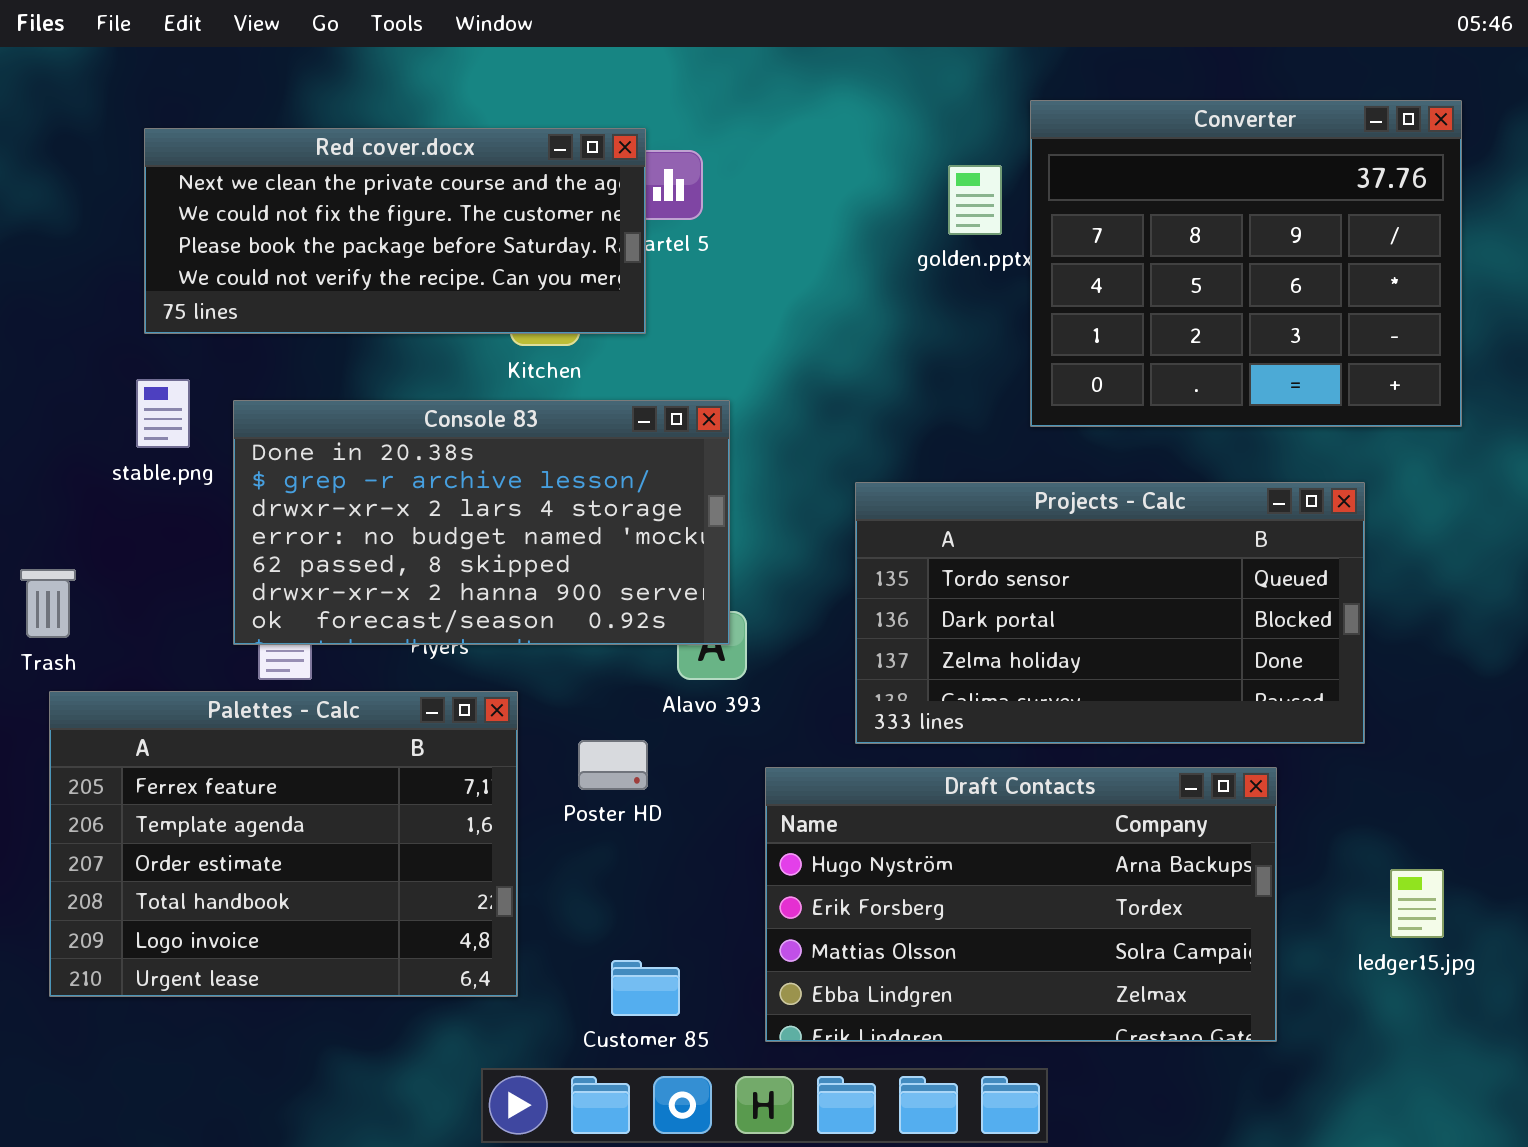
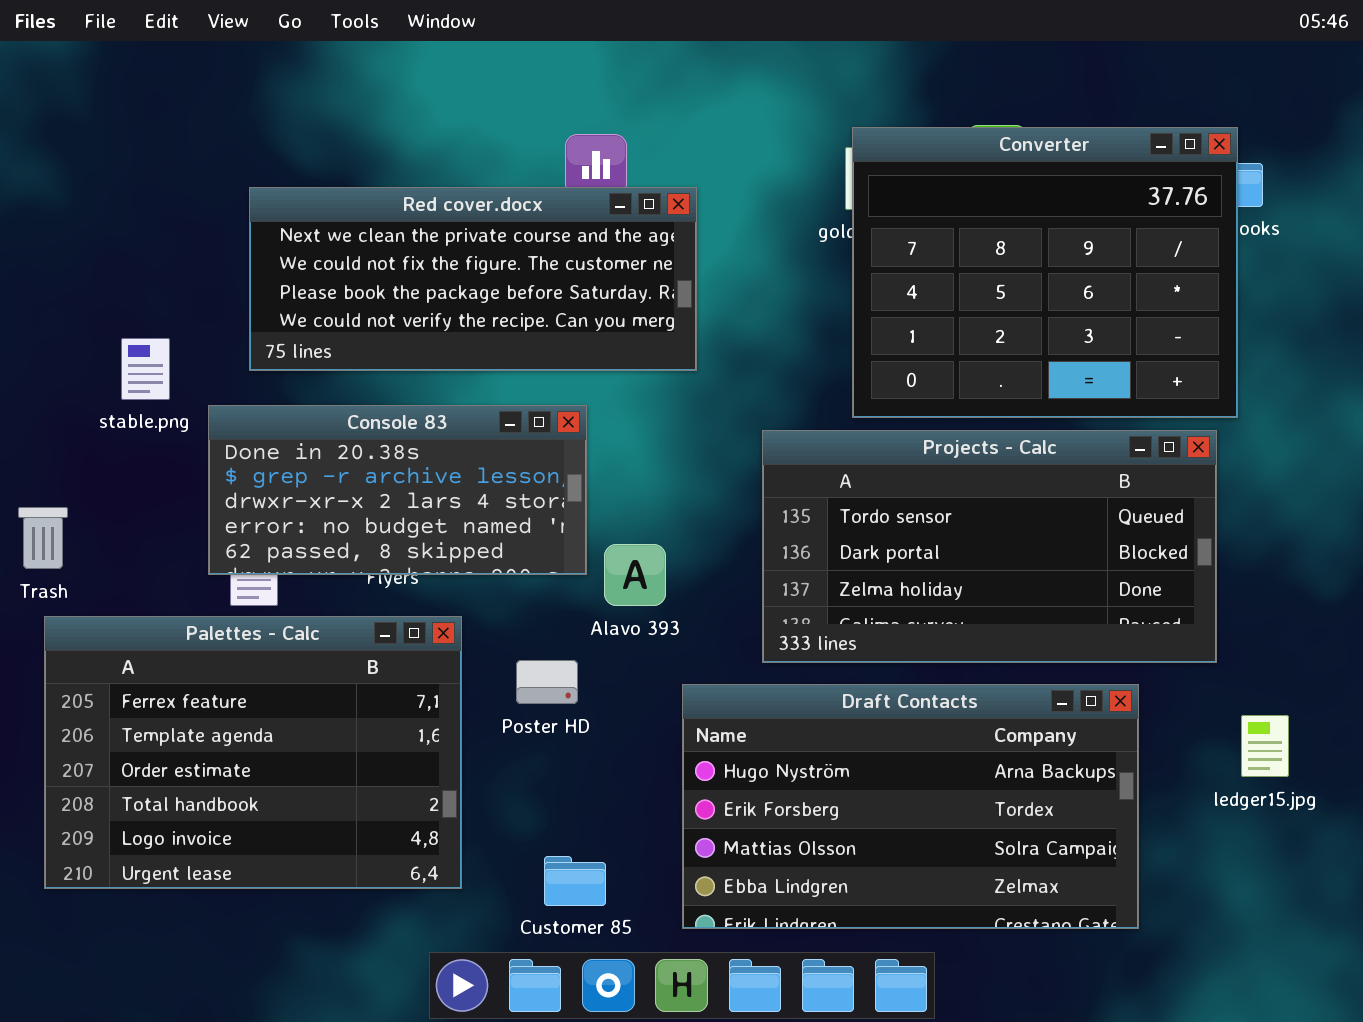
Converter: [1030,100,1462,427] -> [852,127,1238,418], moved
Red cover.docx: [144,128,646,334] -> [249,187,697,371], moved
Console 83: [233,400,730,645] -> [208,405,587,575], resized
ledger15.jpg: [1390,869,1444,938] -> [1241,715,1289,777], moved

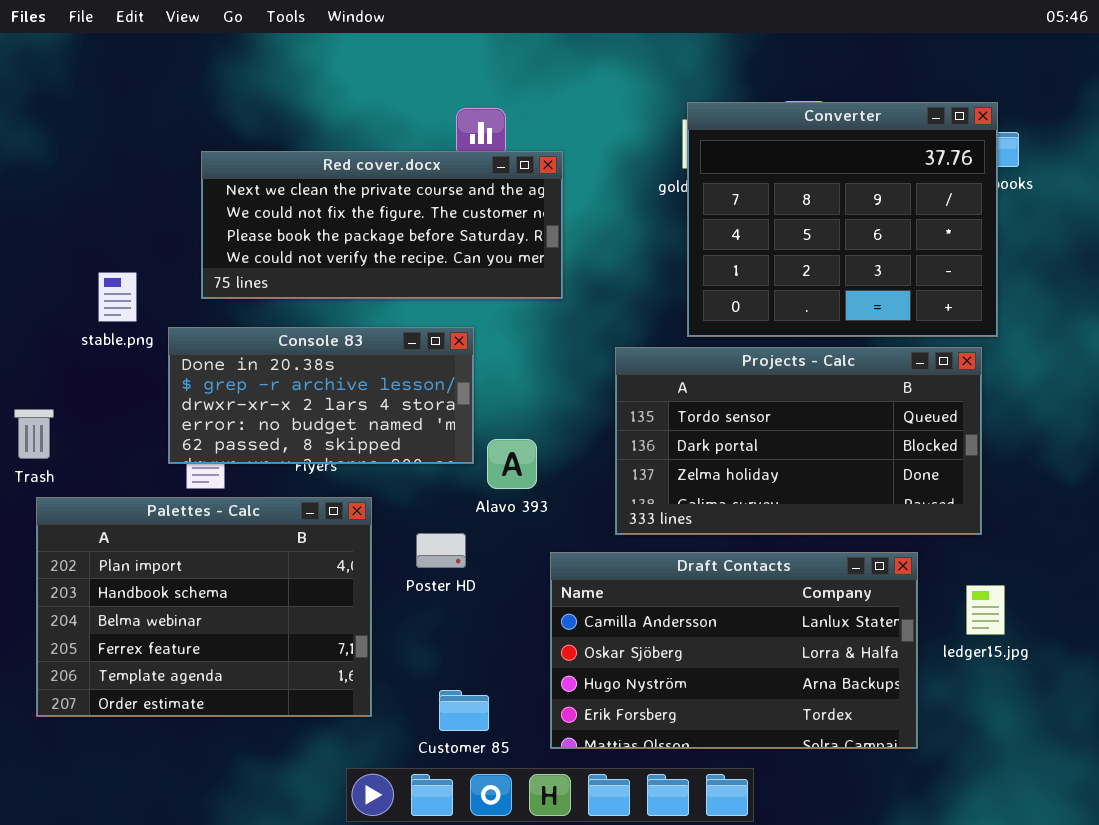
Palettes - Calc: [44,616,462,889] -> [36,497,372,717], scrolled up 3 rows
Draft Contacts: [682,684,1139,929] -> [550,552,918,749], scrolled up 2 rows
ledger15.jpg: [1241,715,1289,777] -> [966,585,1005,635], moved

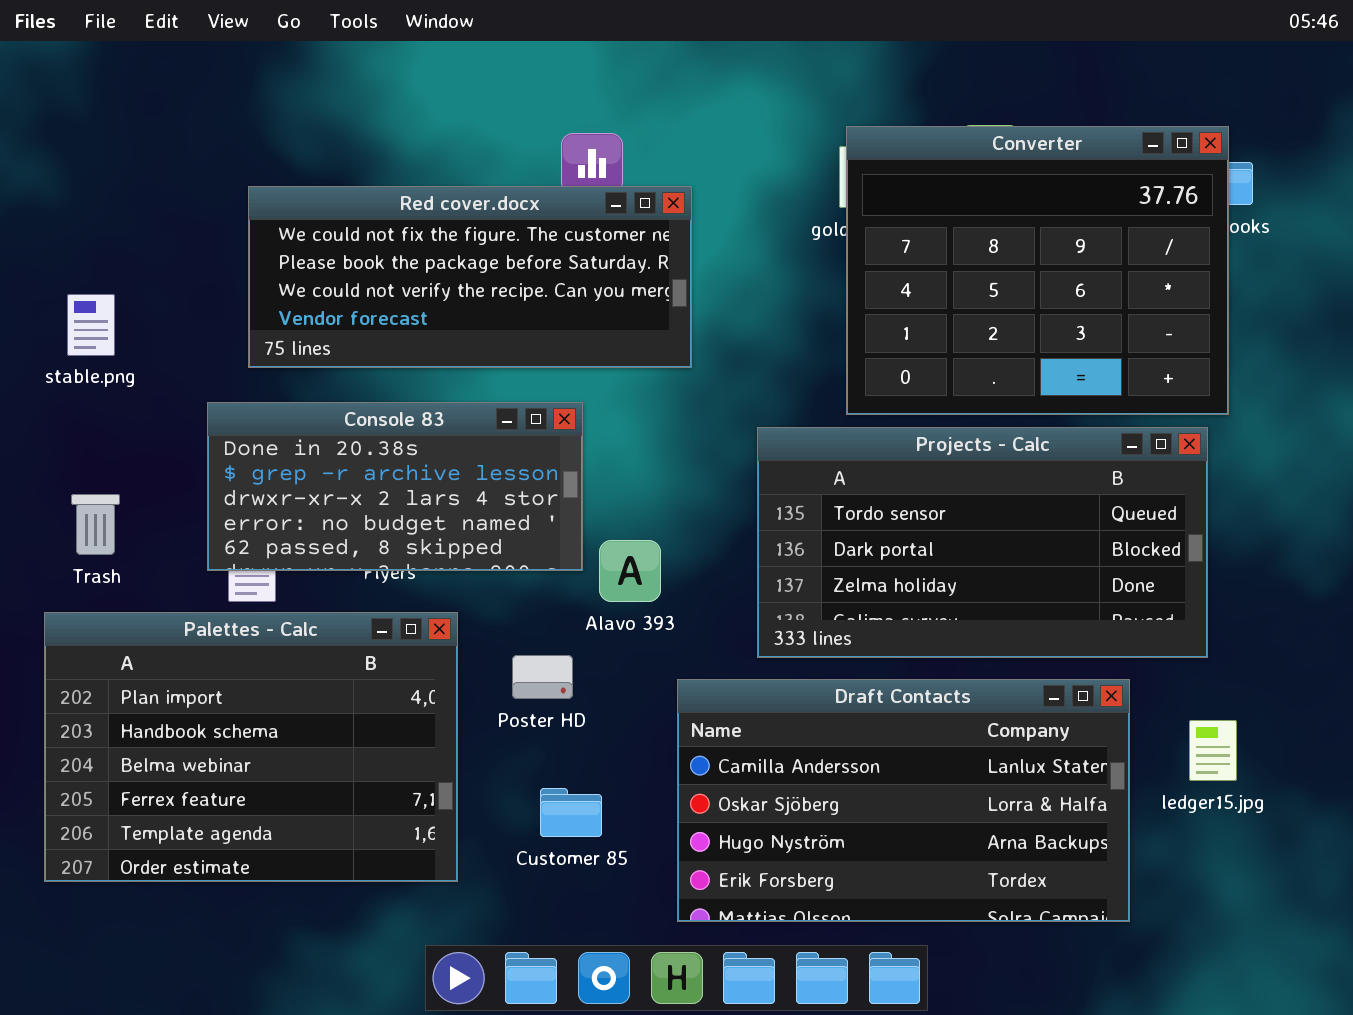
Red cover.docx: [201,151,563,299] -> [248,186,692,368], scrolled down 1 row
stable.png: [98,272,137,322] -> [67,294,115,356], moved
Trash: [14,409,54,459] -> [71,494,120,555], moved
Customer 85: [439,690,489,731] -> [540,788,602,837], moved

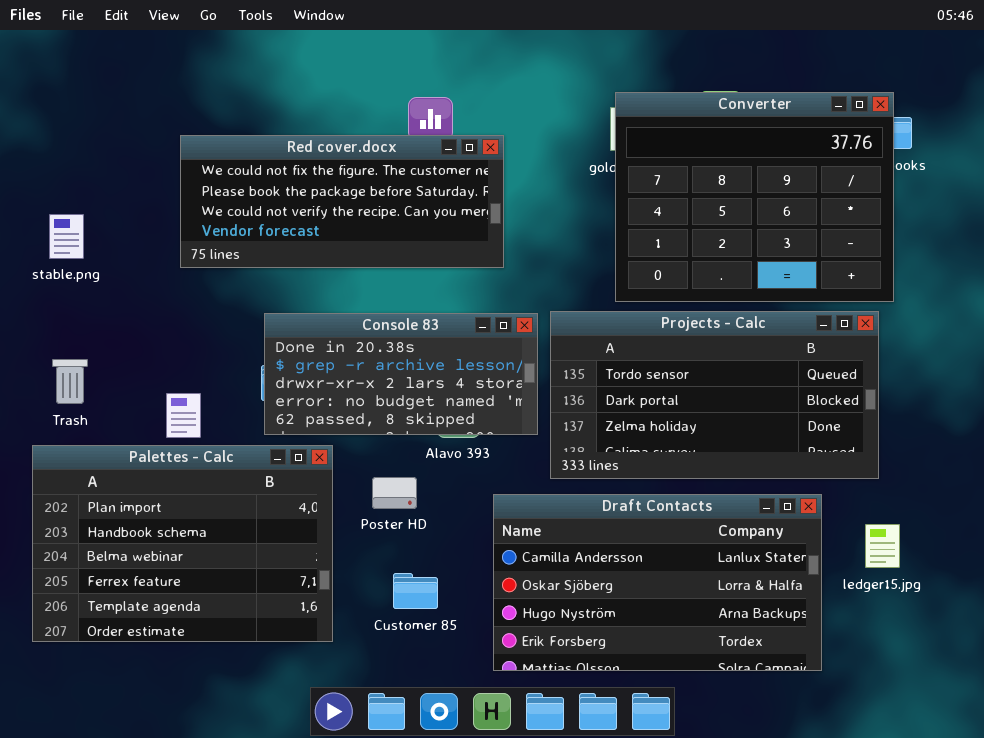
Console 83: [207,402,583,571] -> [264,313,538,435], moved

